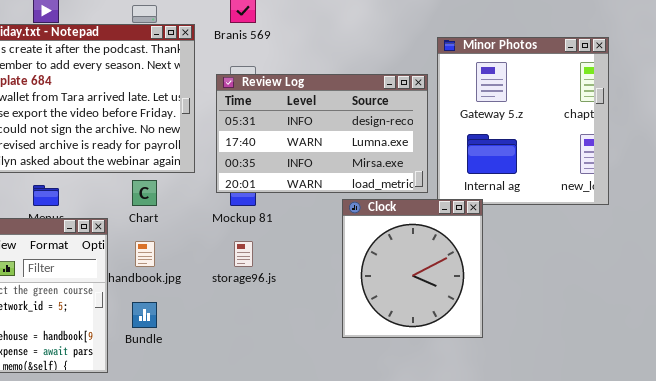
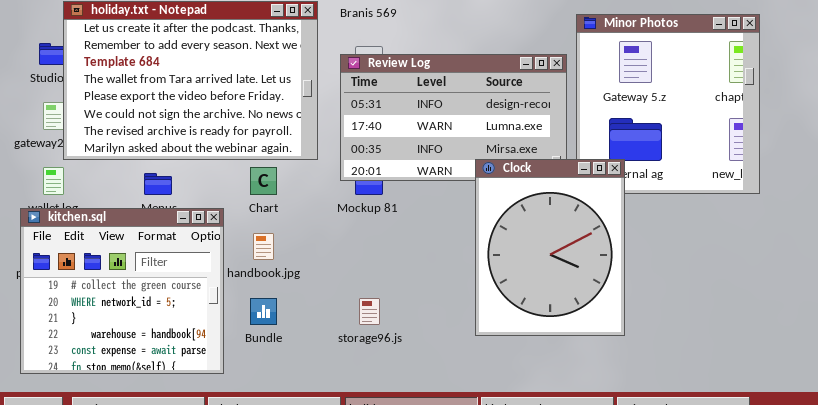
Clock: [342,199,483,338] -> [475,159,625,336], resized
storage96.js: [234,241,253,267] -> [359,298,380,325], moved

